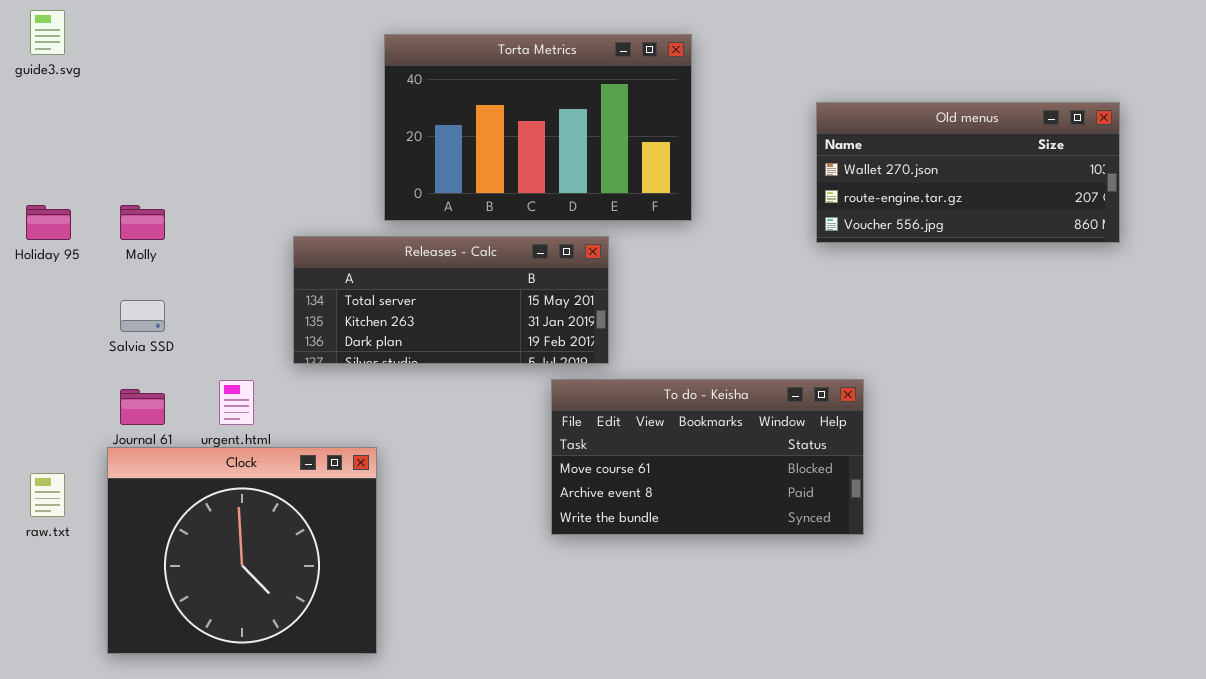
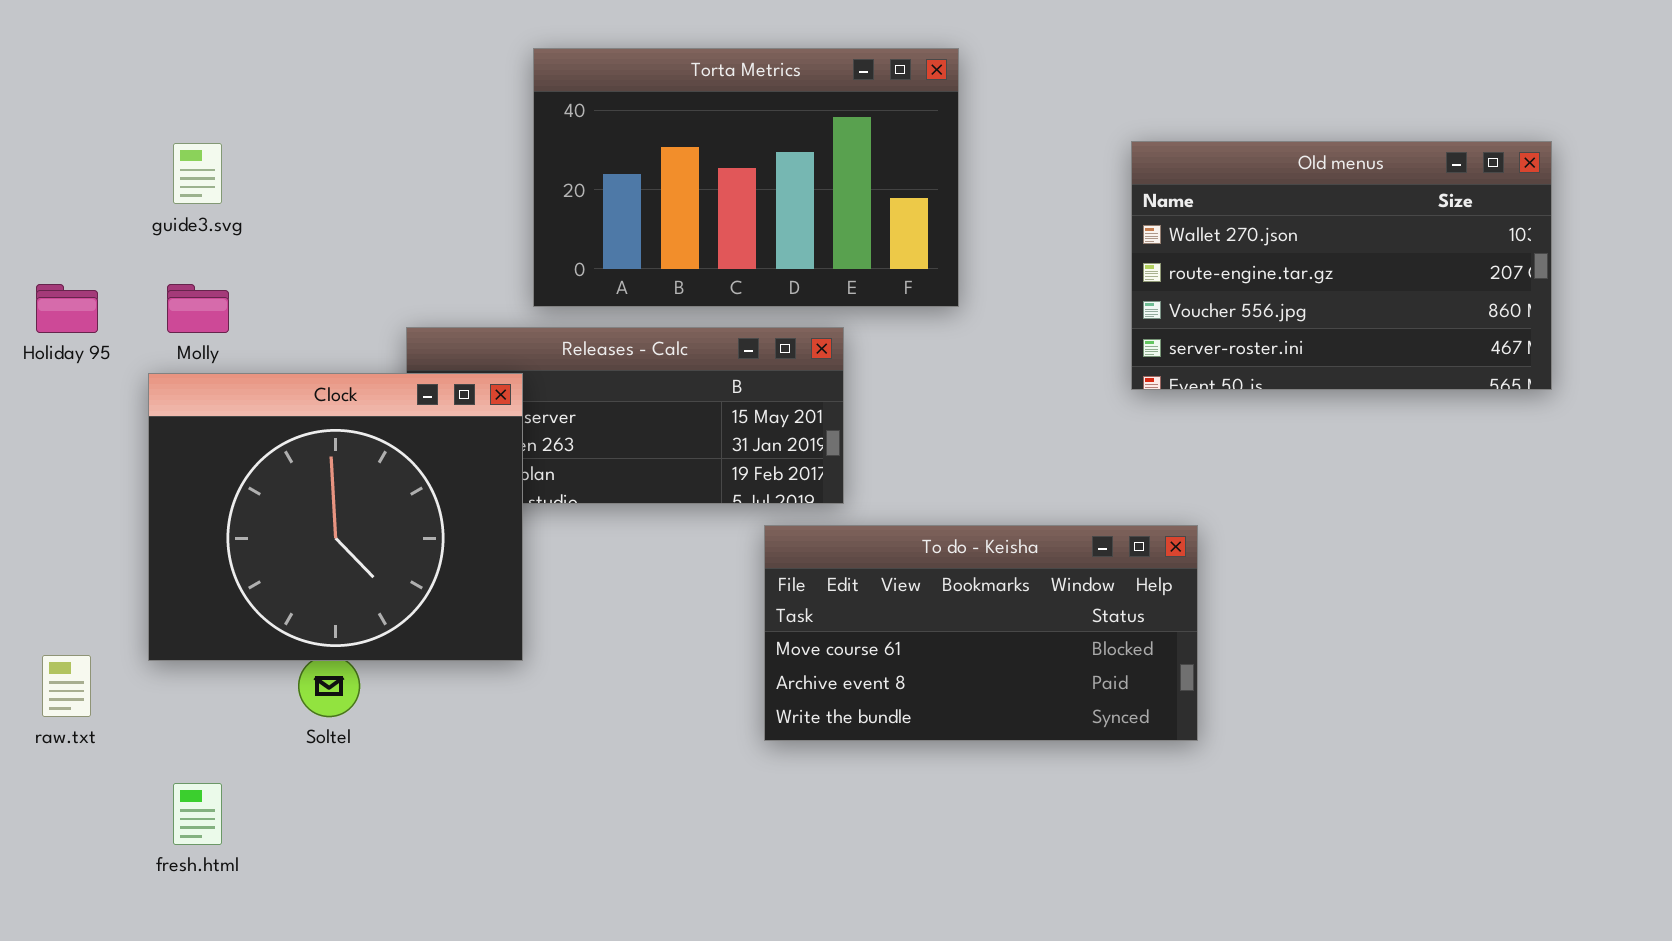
guide3.svg: [30,10,65,55] -> [173,143,222,204], moved
Old menus: [816,102,1120,243] -> [1131,141,1552,390], resized
Clock: [107,447,377,654] -> [148,373,523,661], moved

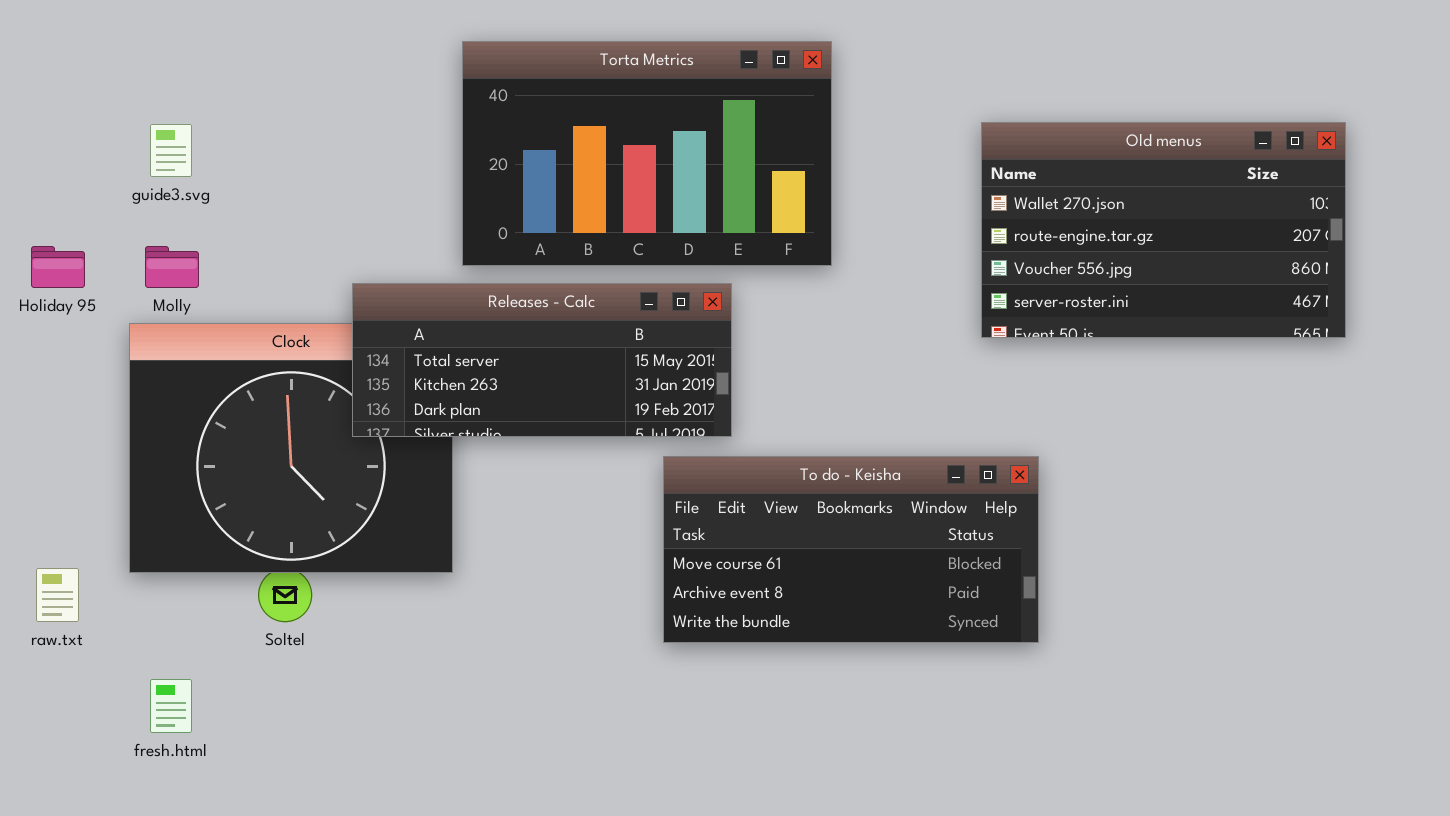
Releases - Calc: [406,327,844,504] -> [352,283,732,437], raised

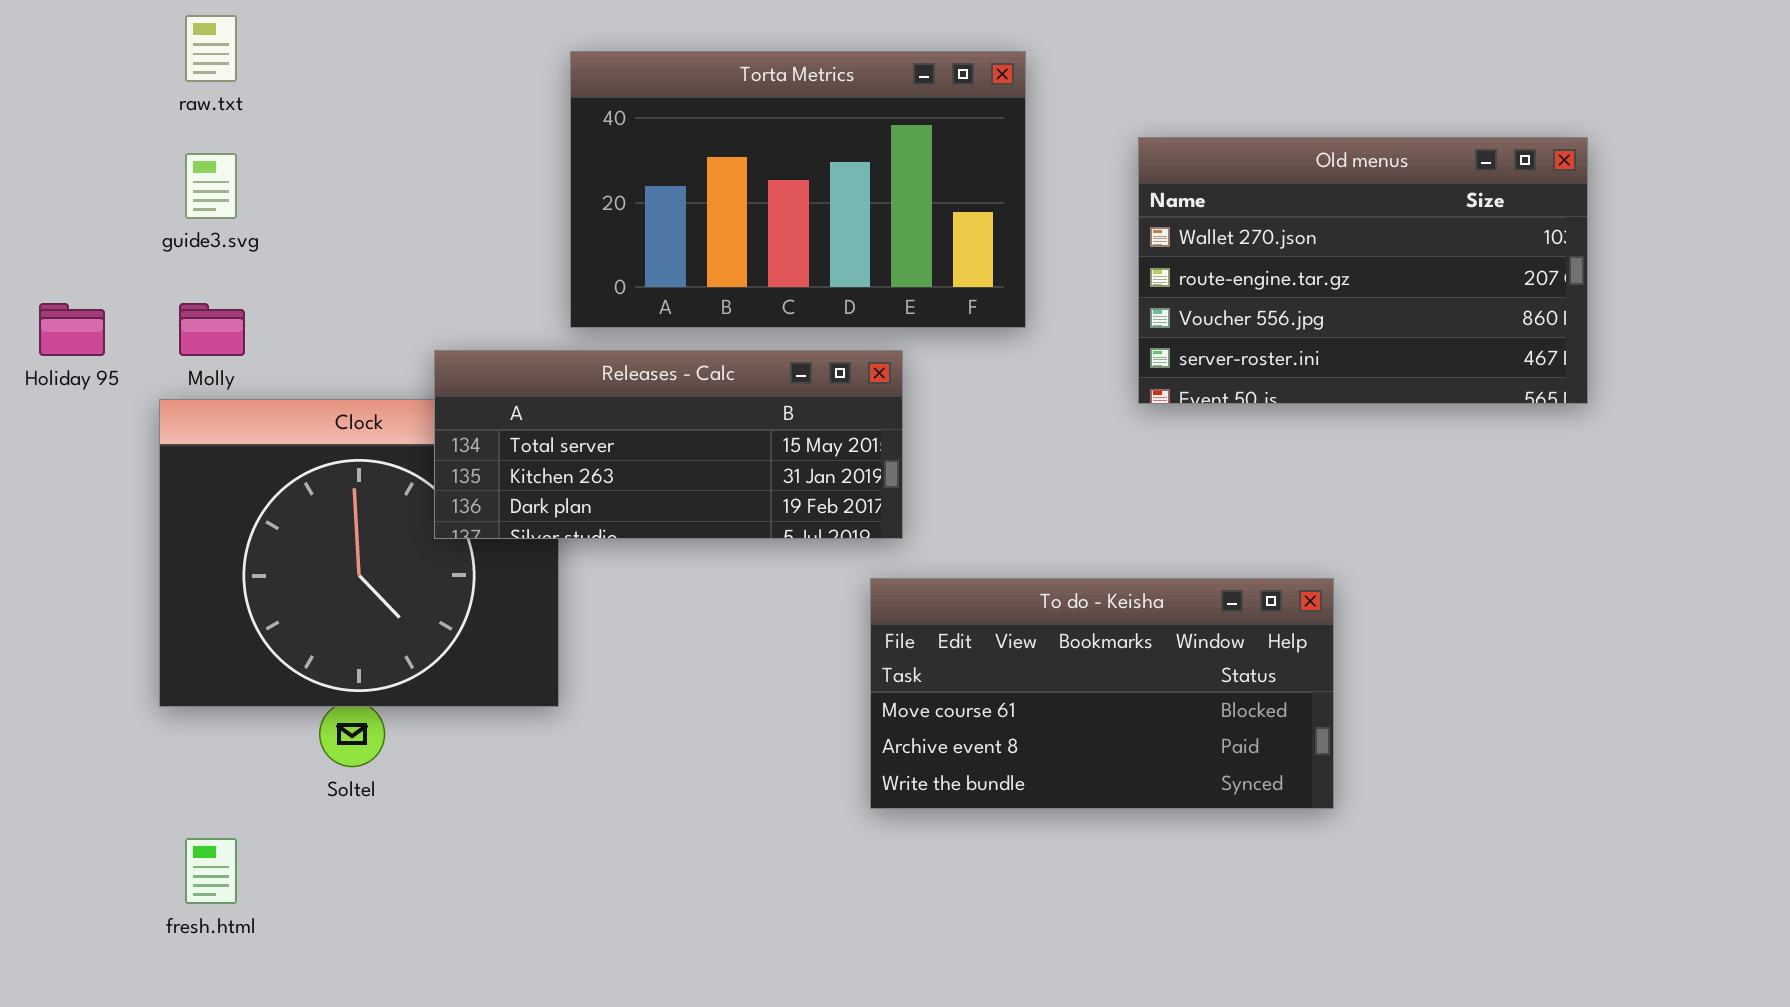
Old menus: [981,122,1346,338] -> [1138,137,1588,404], moved
To do - Keisha: [663,456,1039,643] -> [870,578,1334,809], moved
raw.txt: [36,568,79,622] -> [185,15,237,82], moved

